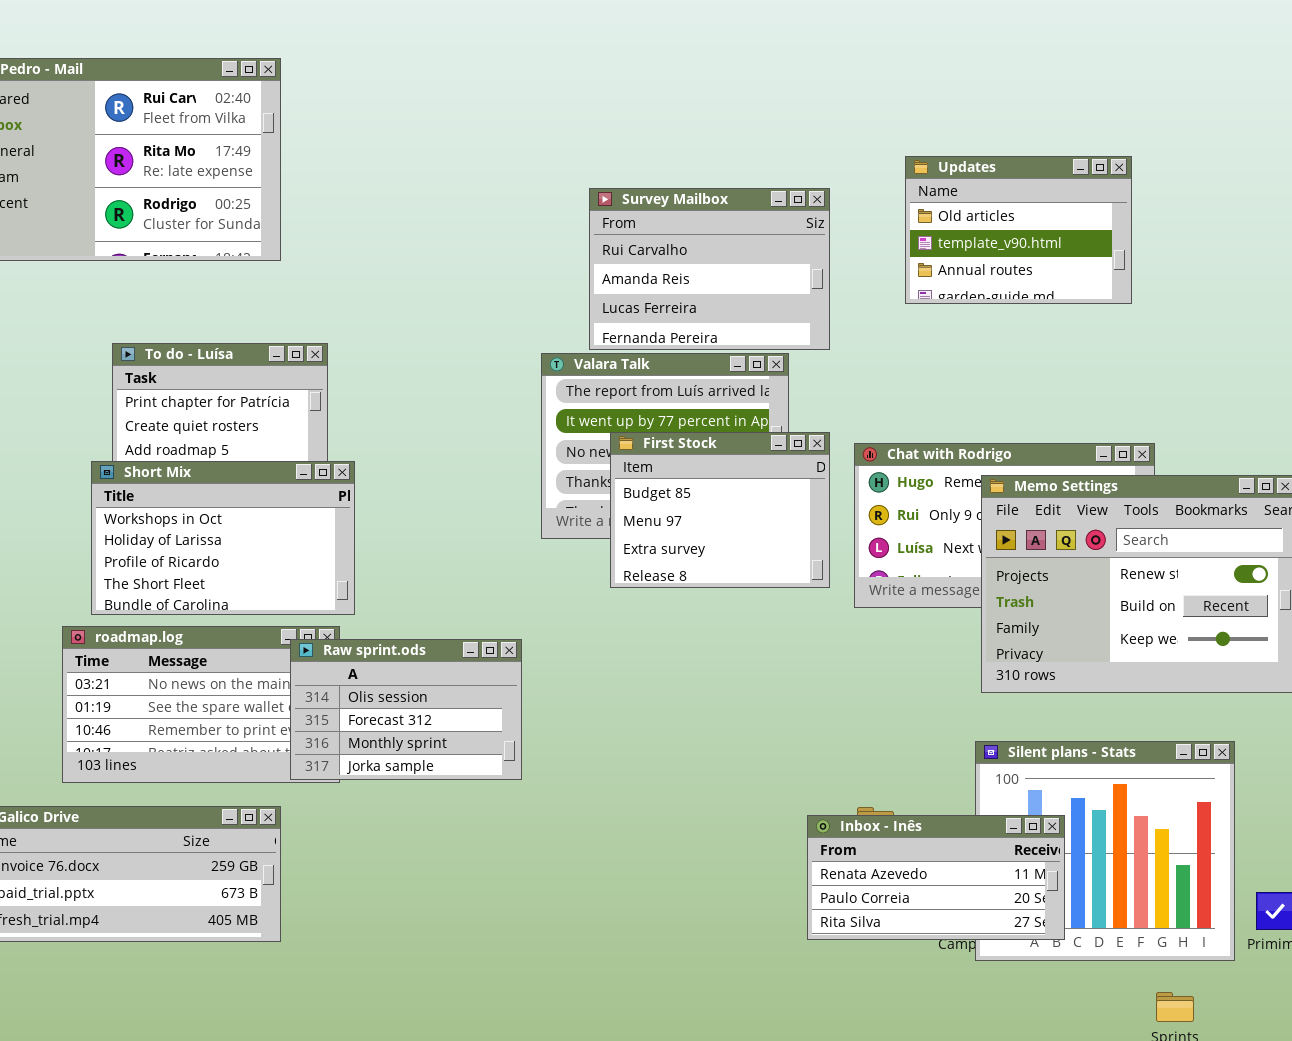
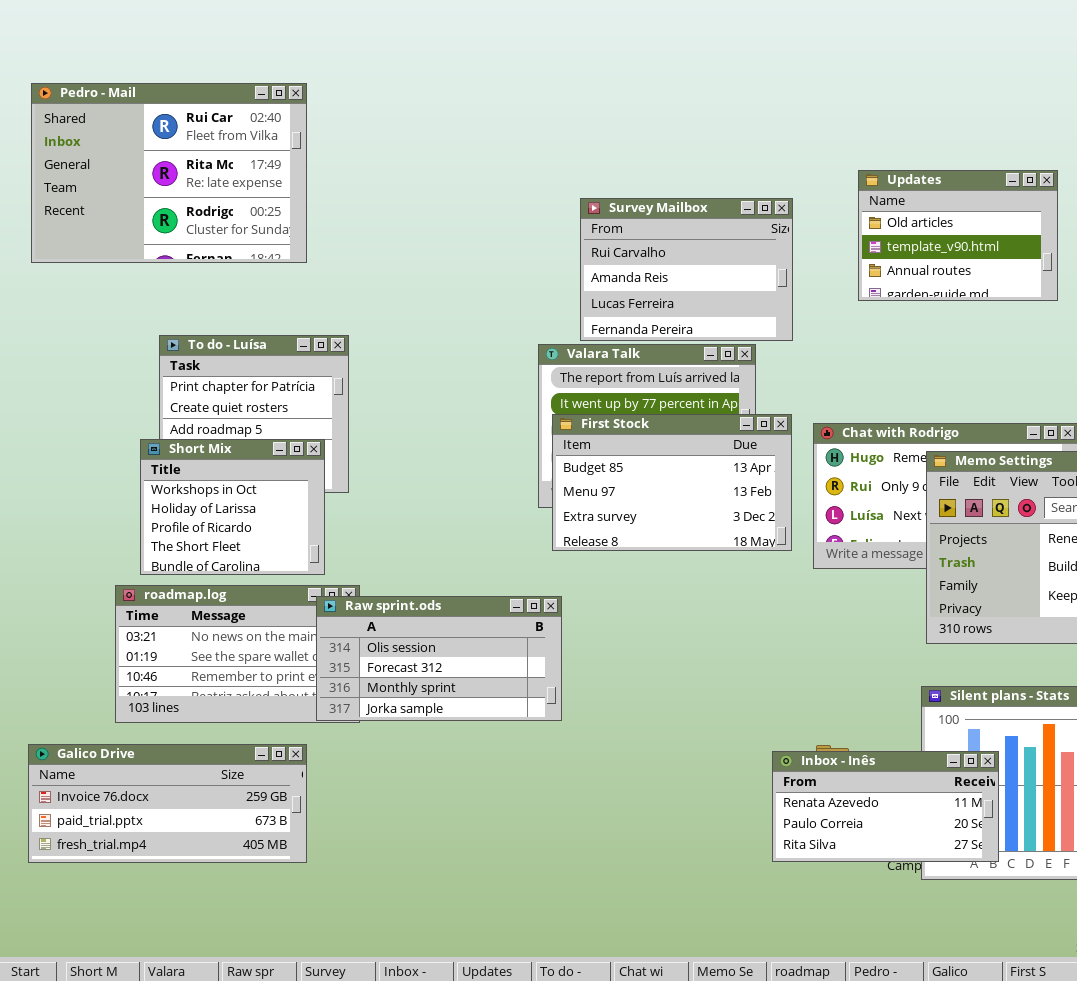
First Stock: [610,432,830,588] -> [552,414,792,551], resized
Short Mix: [91,461,355,615] -> [140,439,325,575], resized
Raw sprint.ods: [290,639,522,780] -> [316,596,562,721], resized

